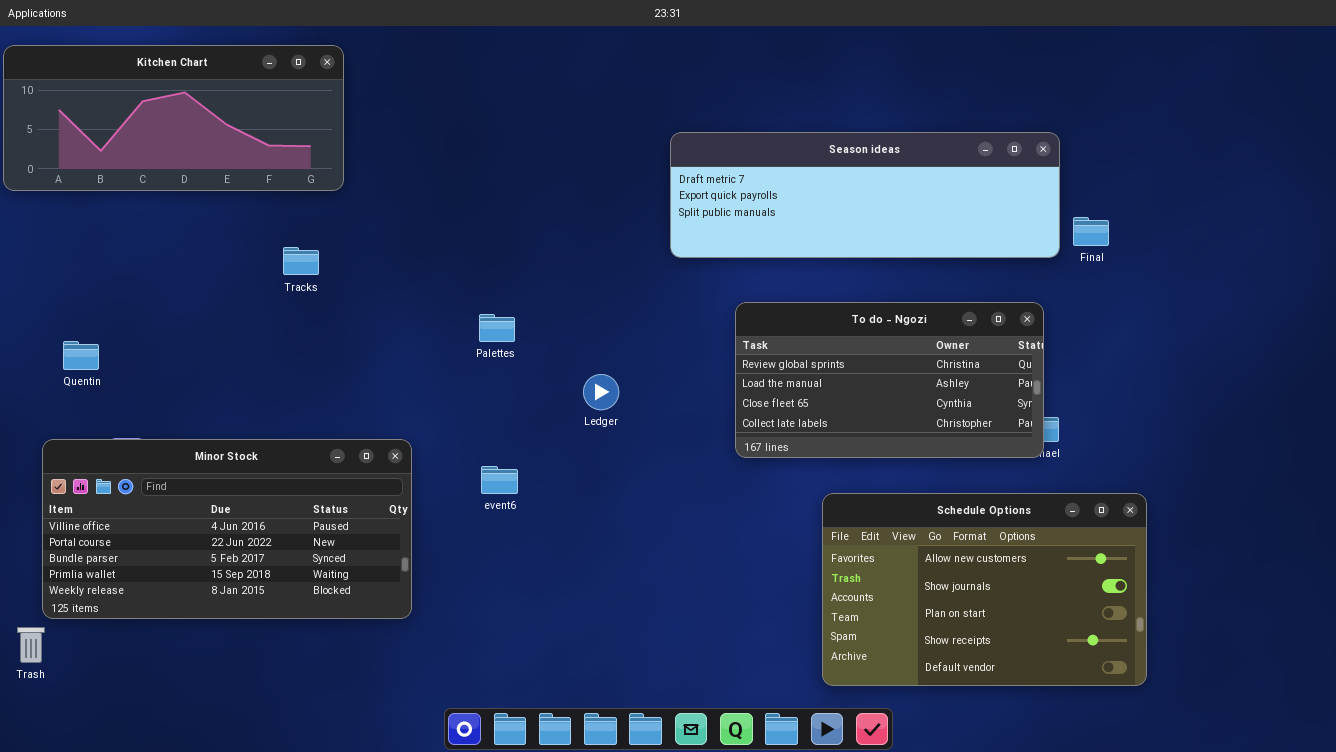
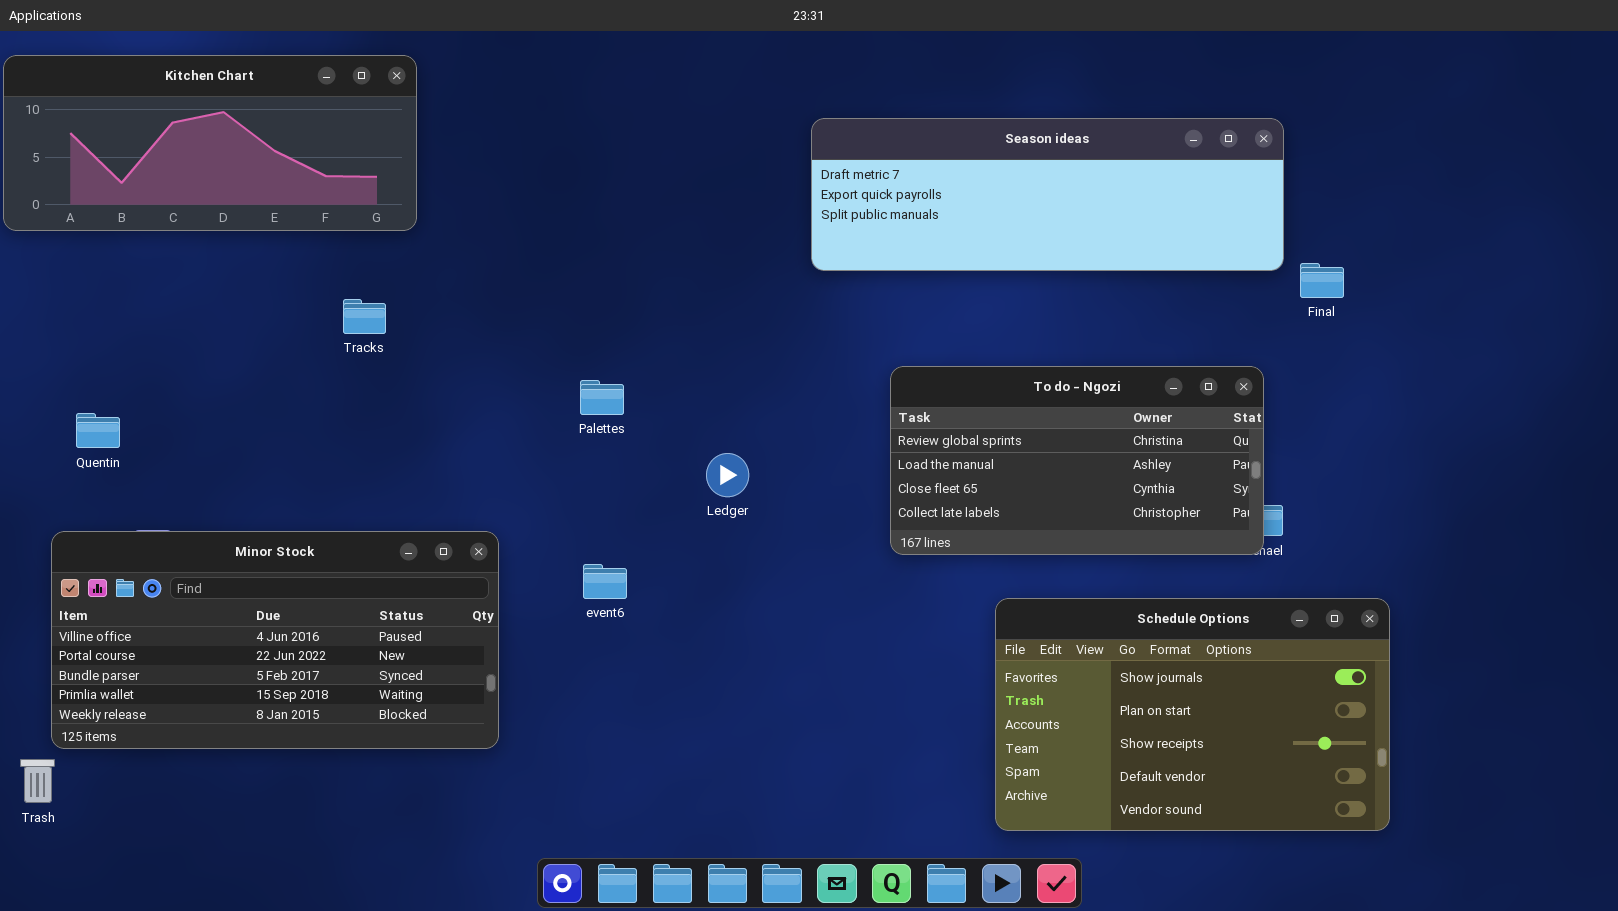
Season ideas: [670,132,1060,258] -> [811,118,1284,271], moved
Schedule Options: [822,493,1147,686] -> [995,598,1390,831], scrolled down 1 row

